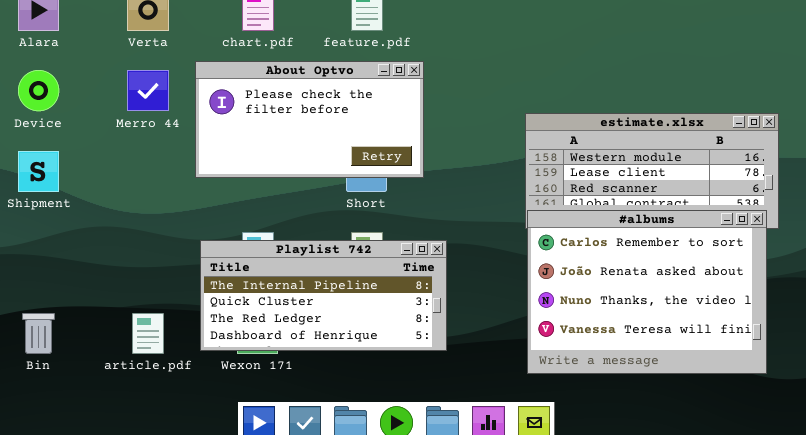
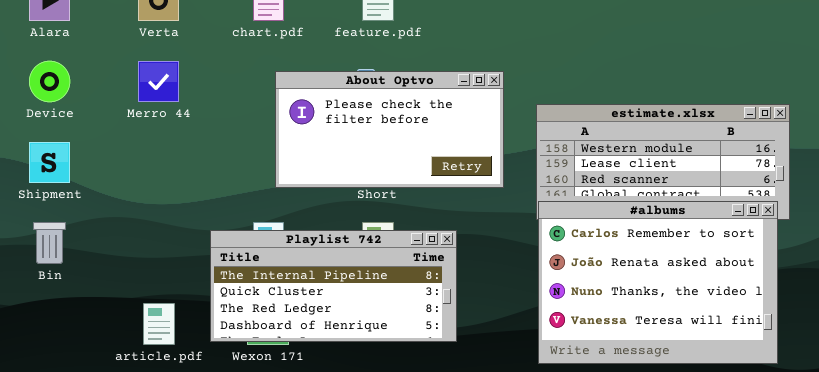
About Optvo: [195,61,424,178] -> [275,71,504,188], moved
Bin: [22,313,55,354] -> [33,222,66,264], moved

